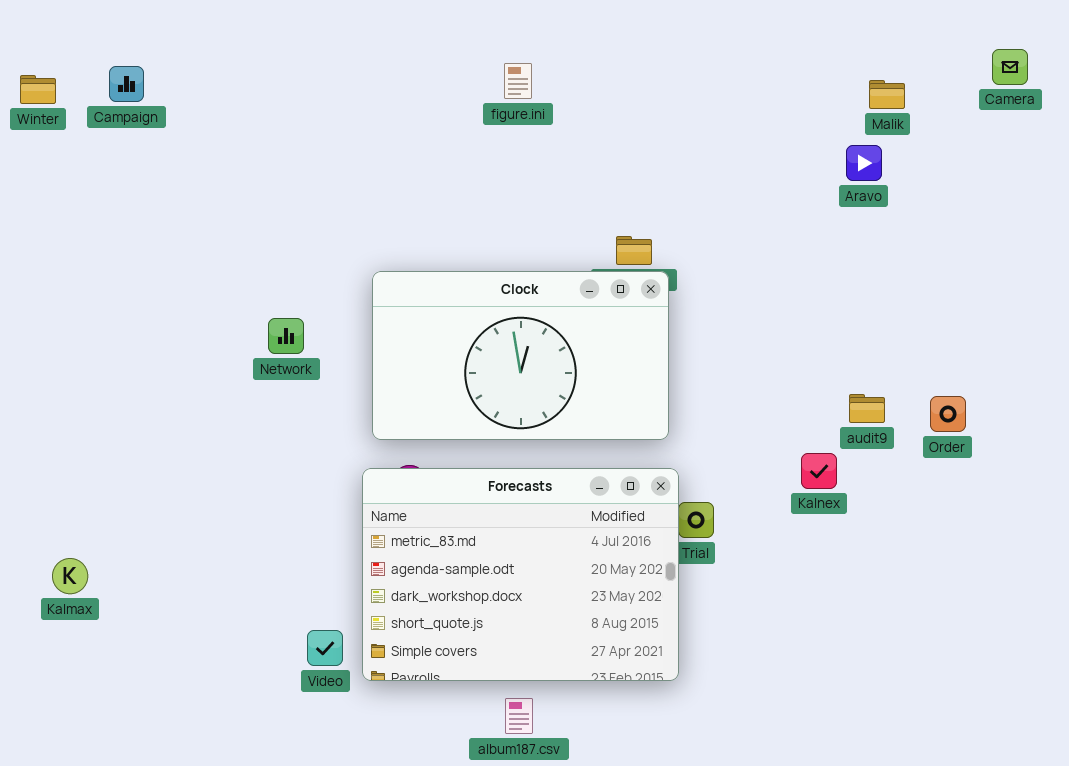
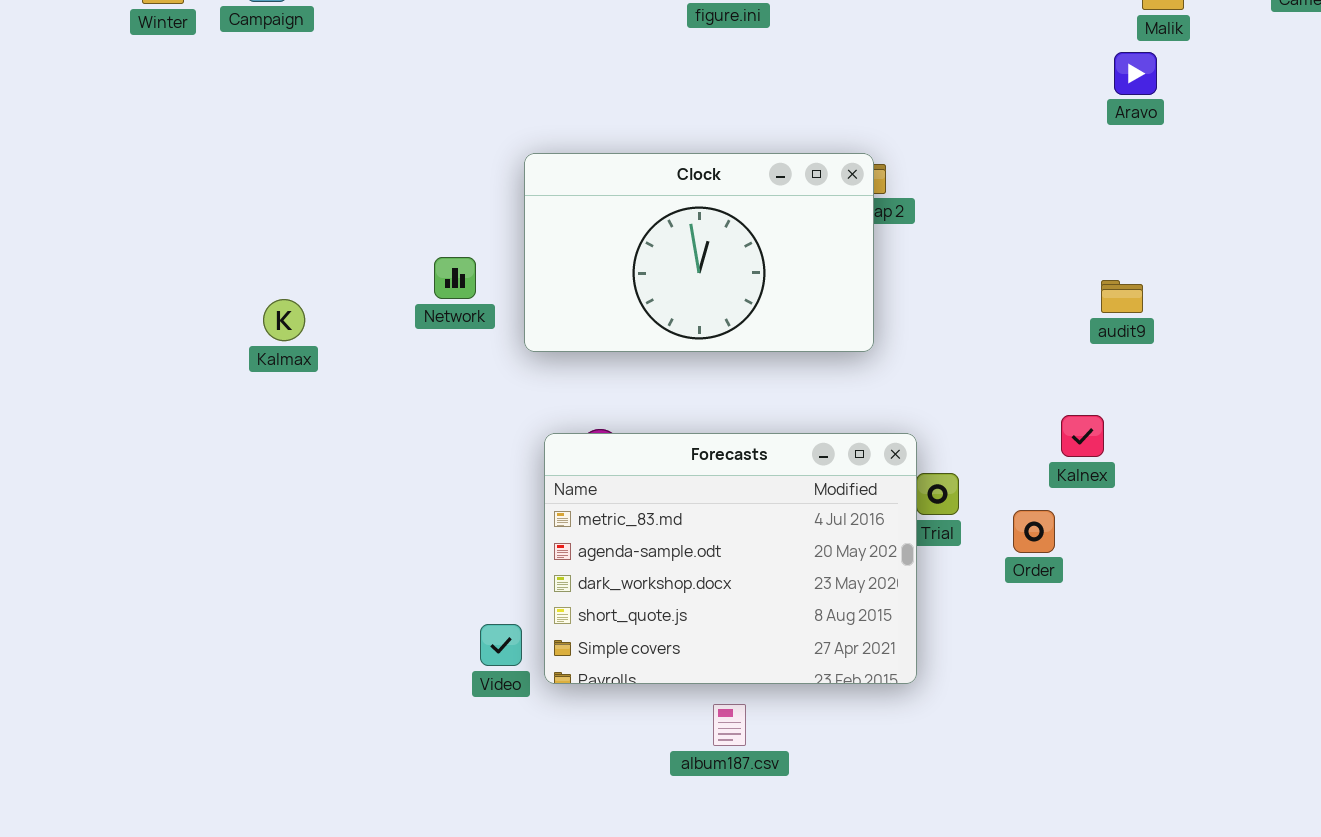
Clock: [372,271,669,440] -> [524,153,874,352], moved
audit9: [849,394,885,423] -> [1101,280,1143,313], moved
Order: [930,396,966,432] -> [1013,510,1055,553], moved
Kalmax: [52,558,88,594] -> [263,299,305,341], moved

